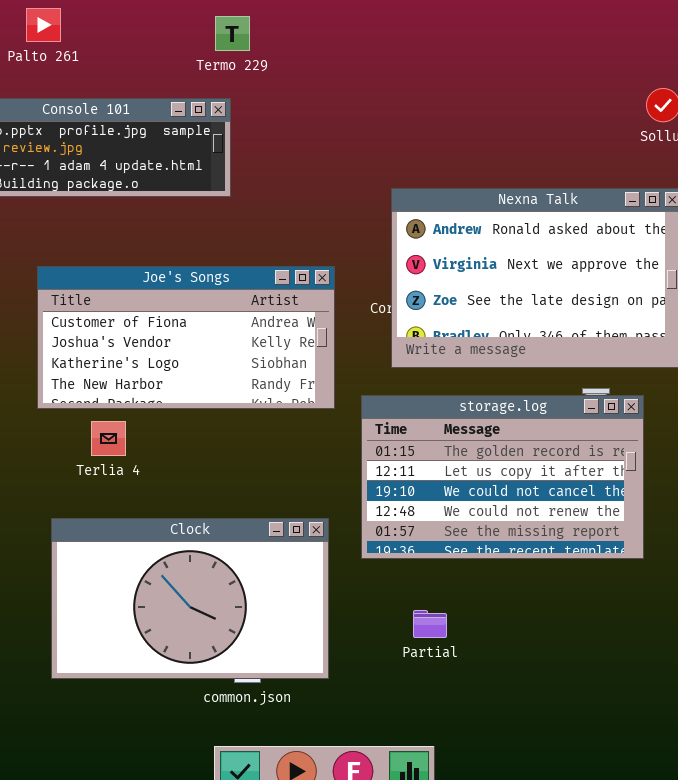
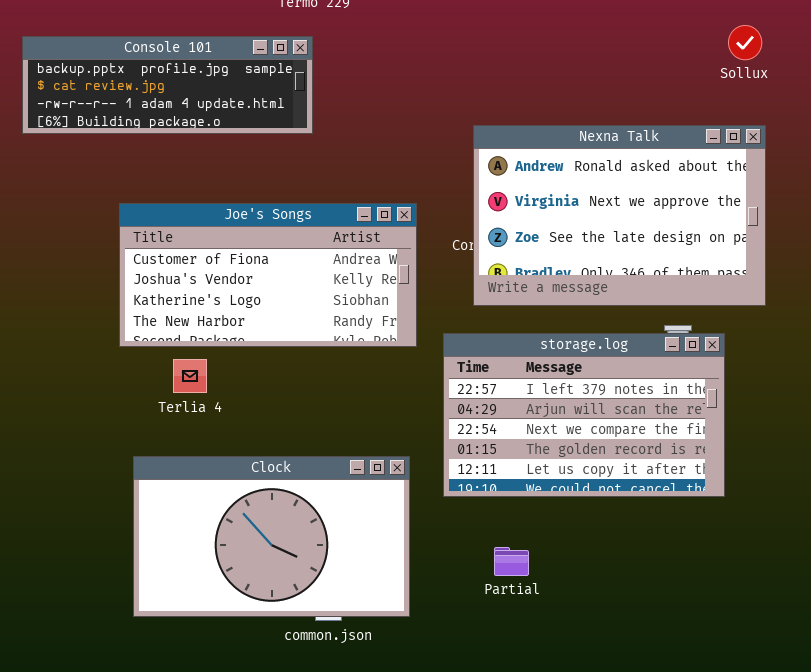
storage.log: [361,395,644,559] -> [443,333,725,497], scrolled up 3 rows

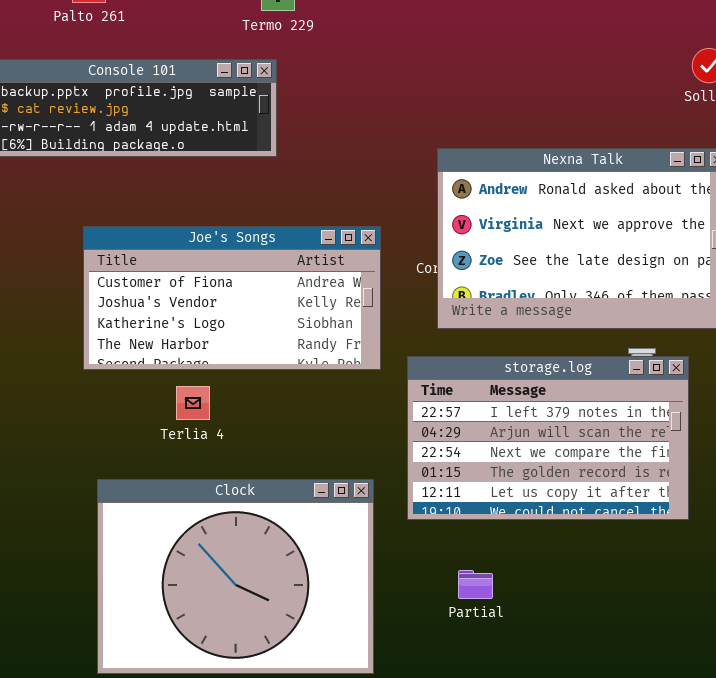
Terlia 4: [173,359,207,393] -> [176,386,210,420], moved
Clock: [133,456,410,617] -> [97,479,374,674], resized

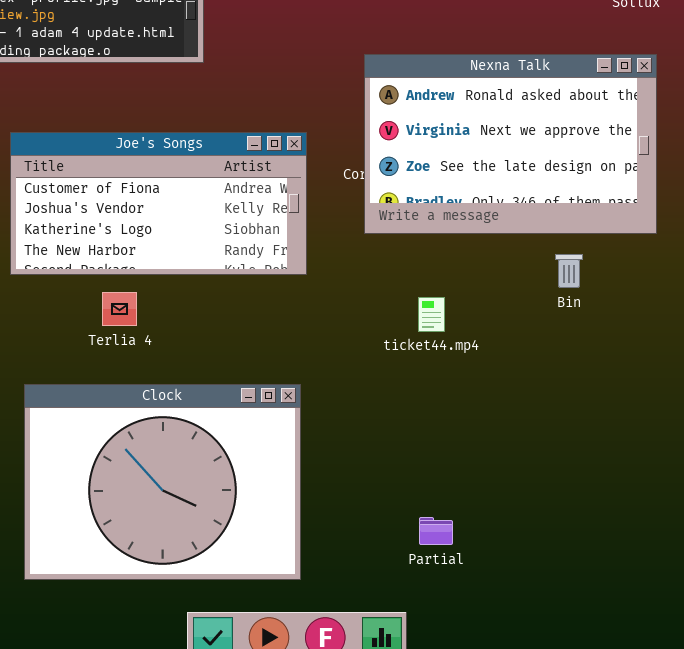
storage.log: [407,356,689,520] -> none, closed
Partial: [458,570,493,599] -> [419,517,453,545], moved

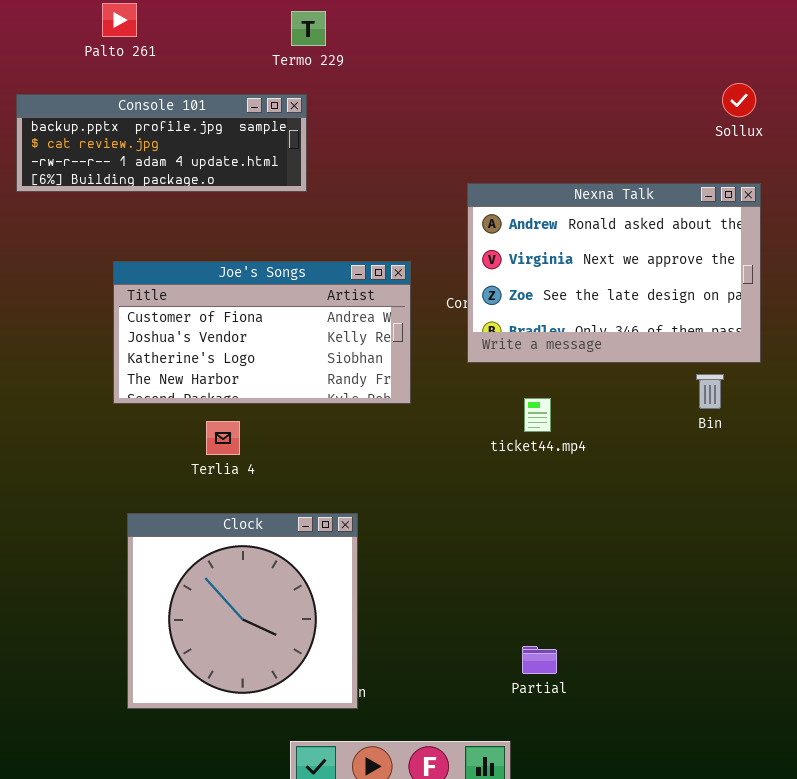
Bin: [555,254,583,288] -> [696,374,724,409], moved
ticket44.mp4: [418,297,445,332] -> [524,398,551,432], moved
Clock: [24,384,301,580] -> [127,513,358,709], resized

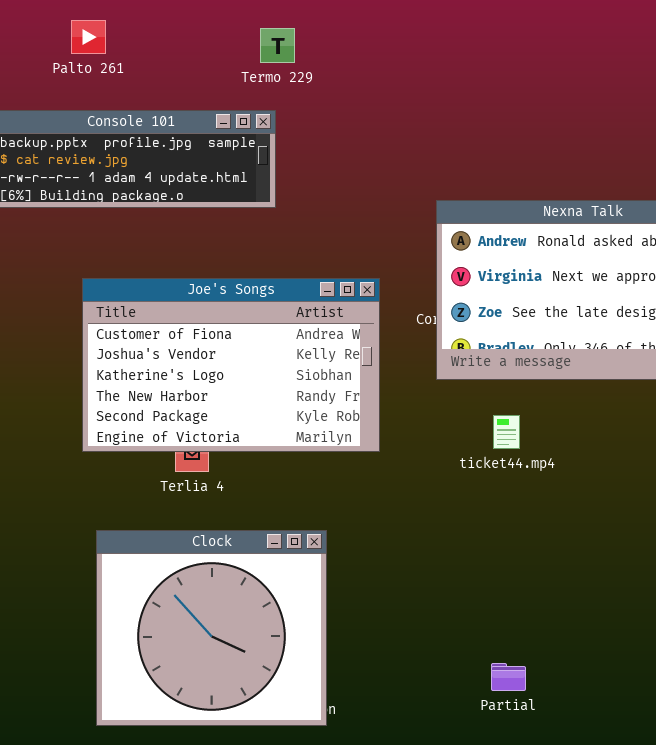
Joe's Songs: [113,261,411,404] -> [82,278,380,452], resized

